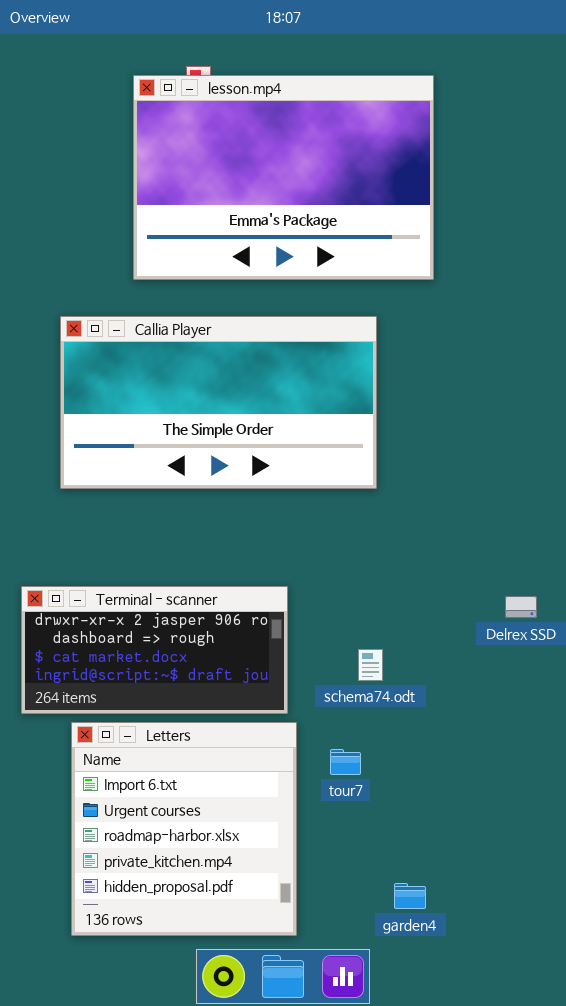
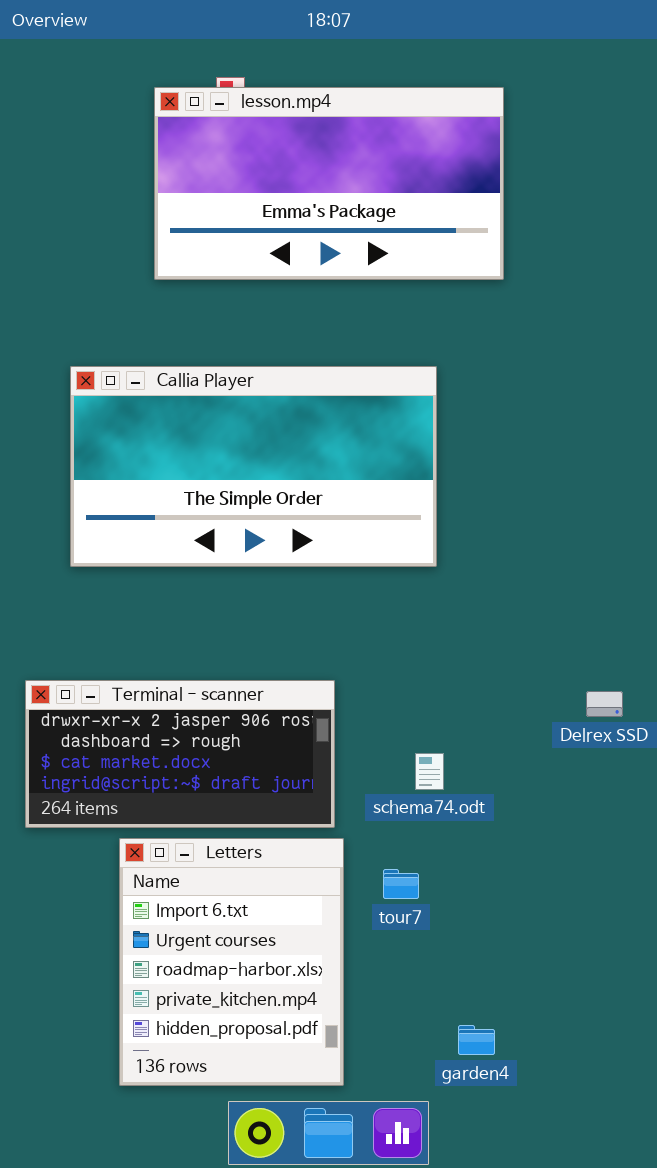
lesson.mp4: [133,75,434,280] -> [154,87,504,280], resized
Letters: [71,722,297,936] -> [119,838,344,1086], resized

